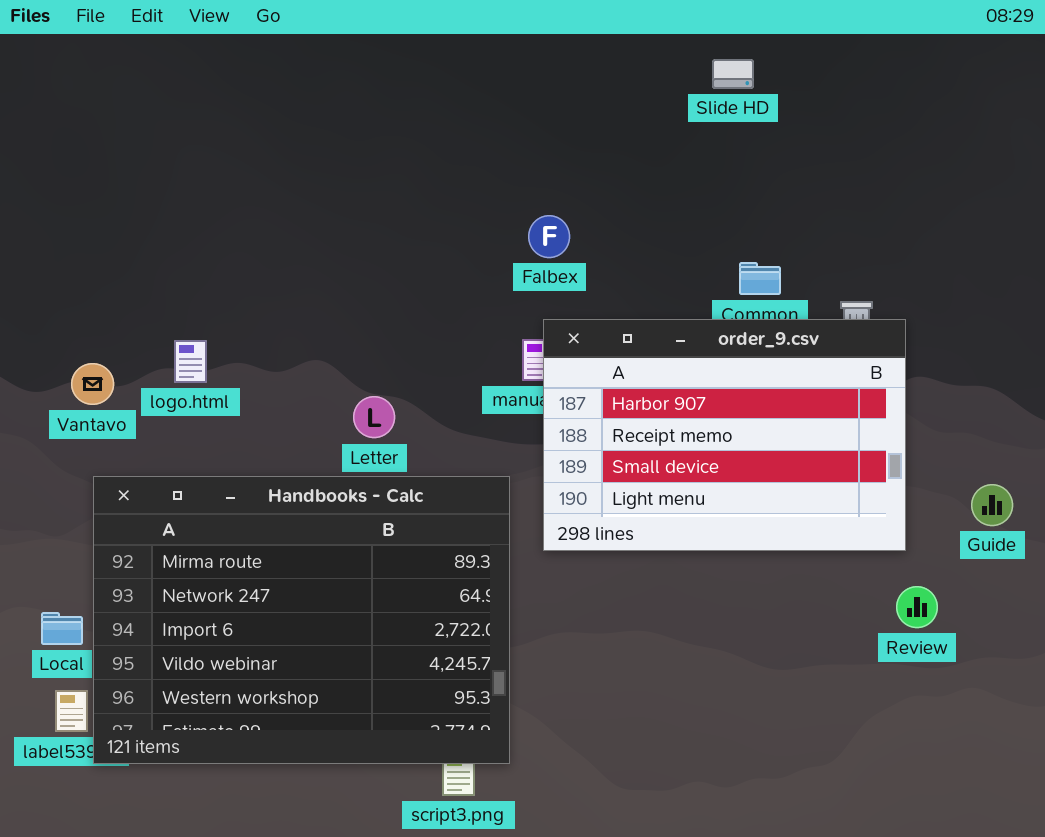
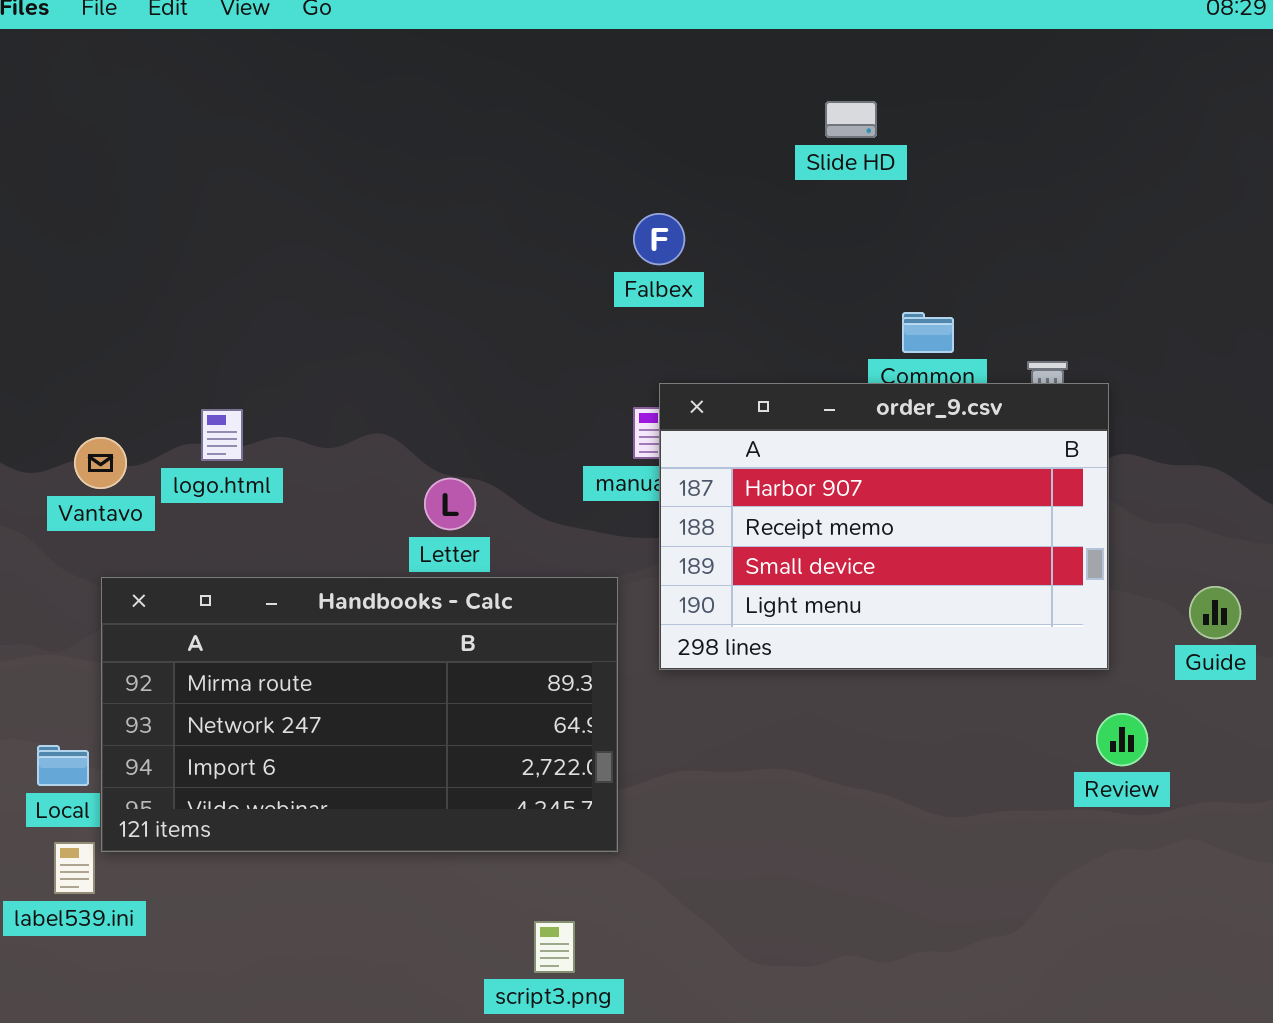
Slide HD: [712,59,754,89] -> [825,101,877,138], moved
Falbex: [528,215,570,258] -> [633,213,685,265], moved
Handbooks - Calc: [93,476,510,764] -> [101,577,618,852], resized

